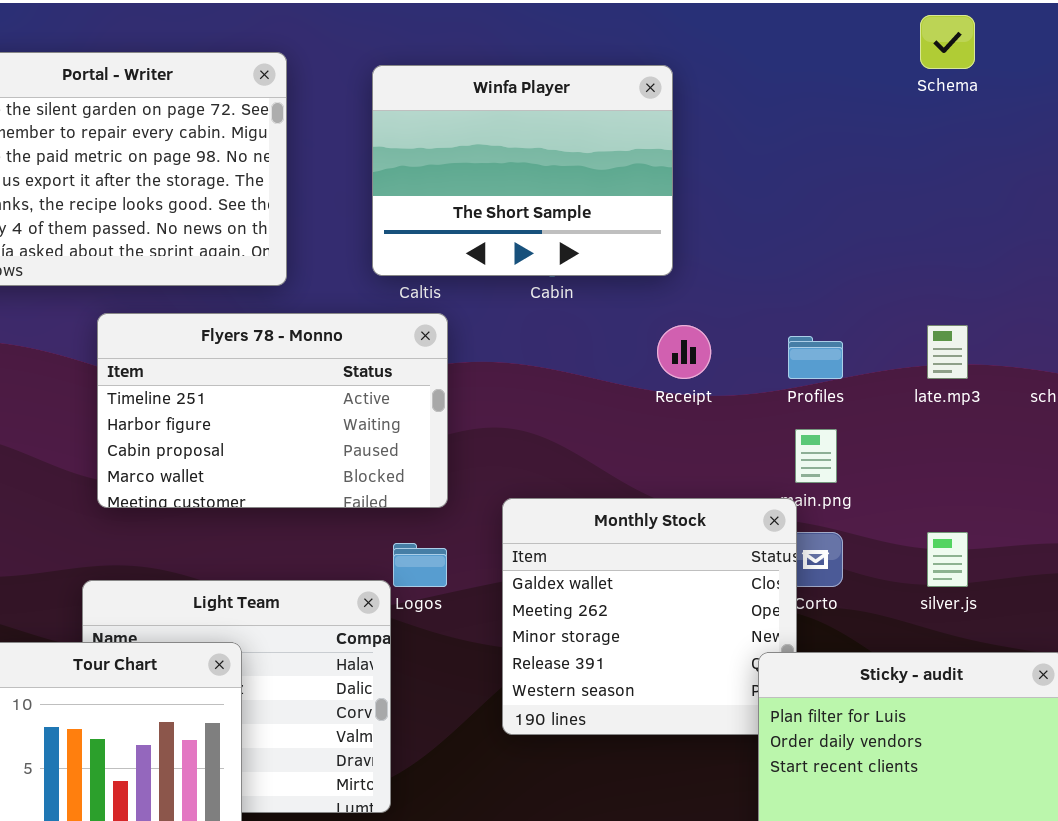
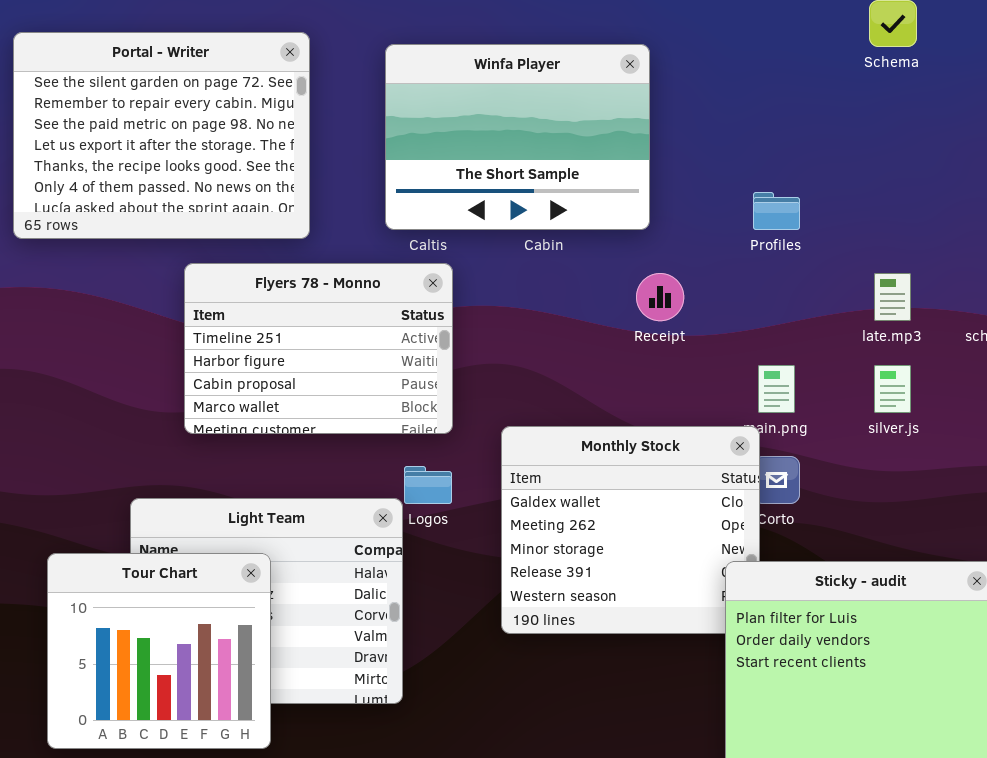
Flyers 78 - Monno: [97,313,448,508] -> [184,263,453,434], resized
Profiles: [788,336,843,379] -> [753,192,800,230], moved
silver.js: [927,532,968,587] -> [874,365,911,413], moved

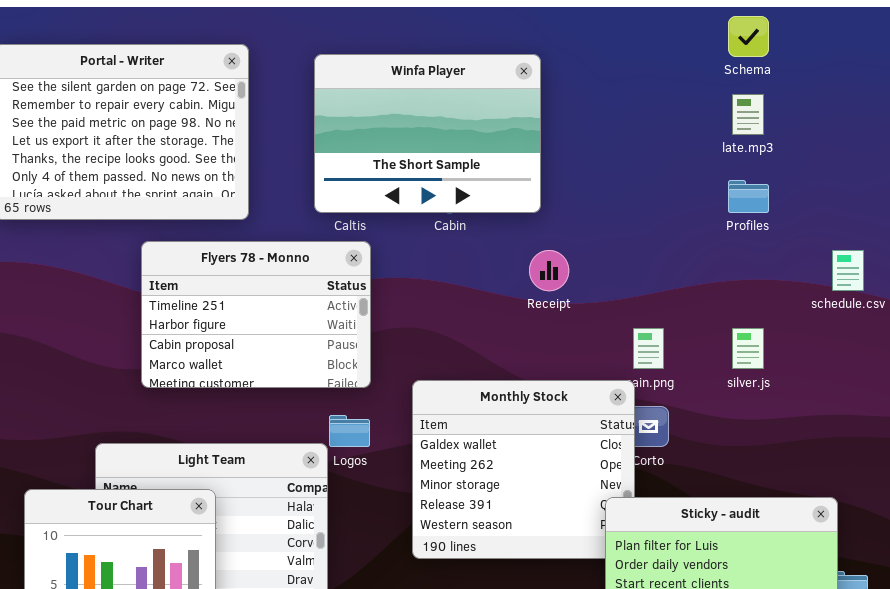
Profiles: [753,192,800,230] -> [728,180,769,213], moved
late.mp3: [874,273,911,321] -> [732,94,764,135], moved

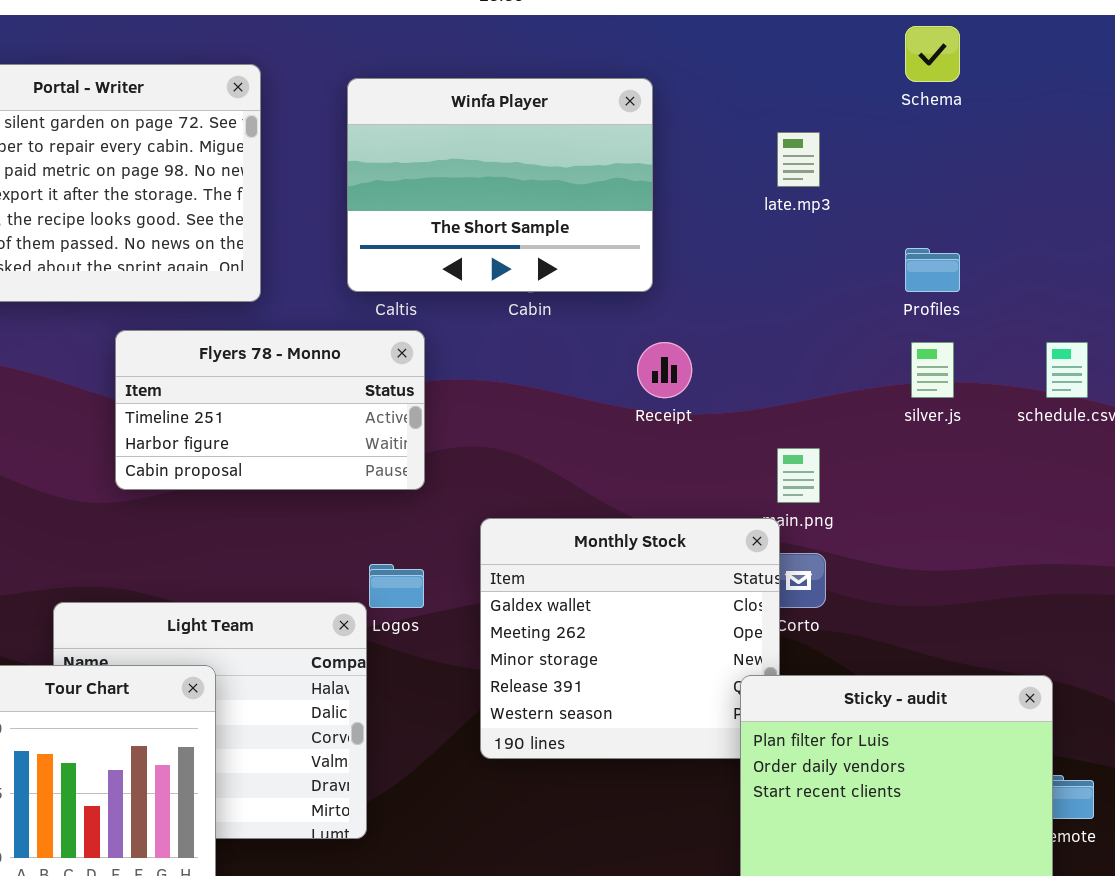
late.mp3: [732,94,764,135] -> [777,132,820,187], moved
Flyers 78 - Monno: [141,241,371,388] -> [115,330,425,490], resized
silver.js: [732,328,764,369] -> [911,342,954,398], moved

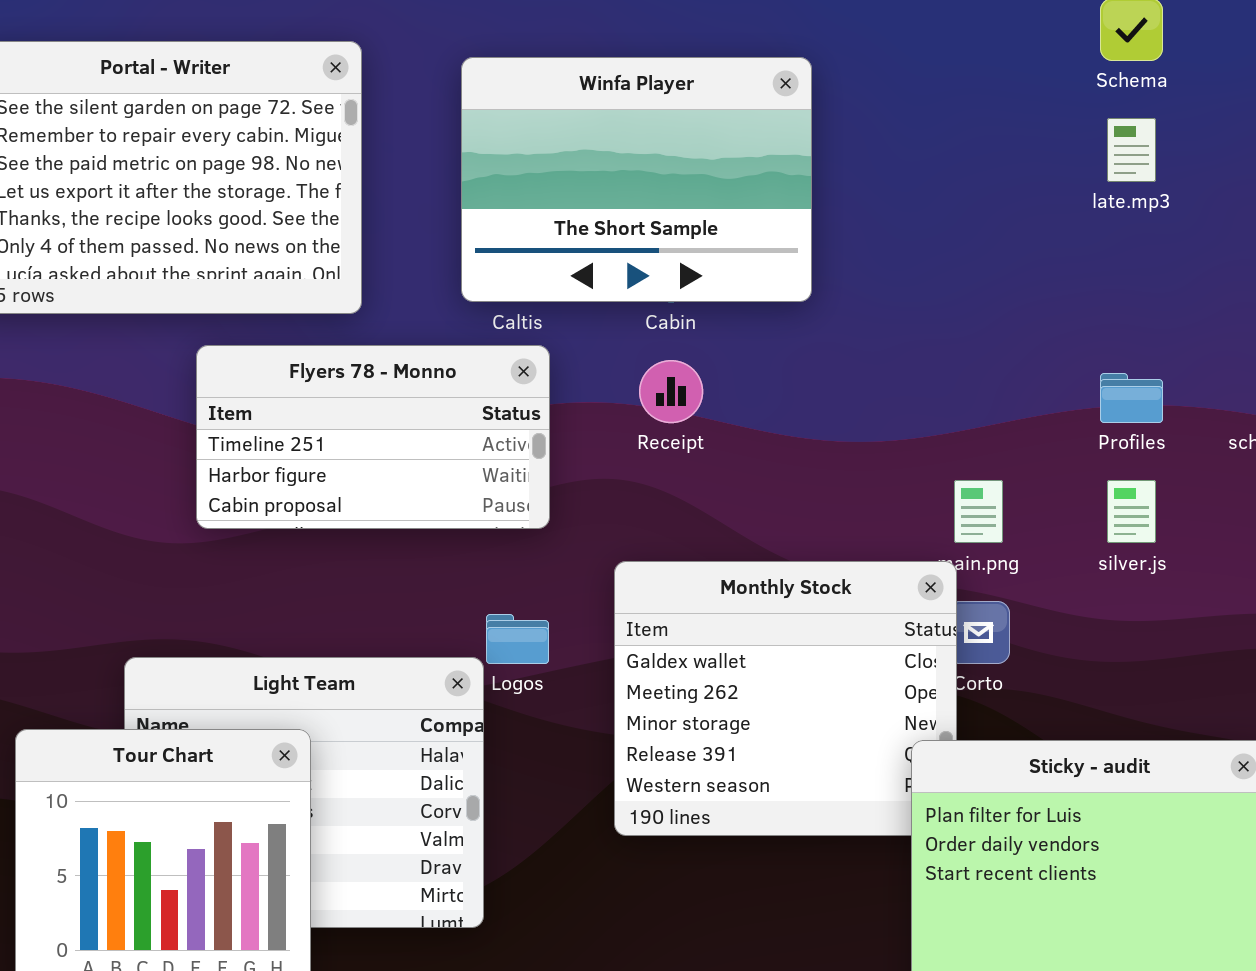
late.mp3: [777,132,820,187] -> [1107,118,1156,182], moved
Profiles: [905,248,960,292] -> [1100,373,1163,423], moved
Receipt: [637,342,692,398] -> [639,360,703,423], moved
silver.js: [911,342,954,398] -> [1107,480,1156,543], moved

